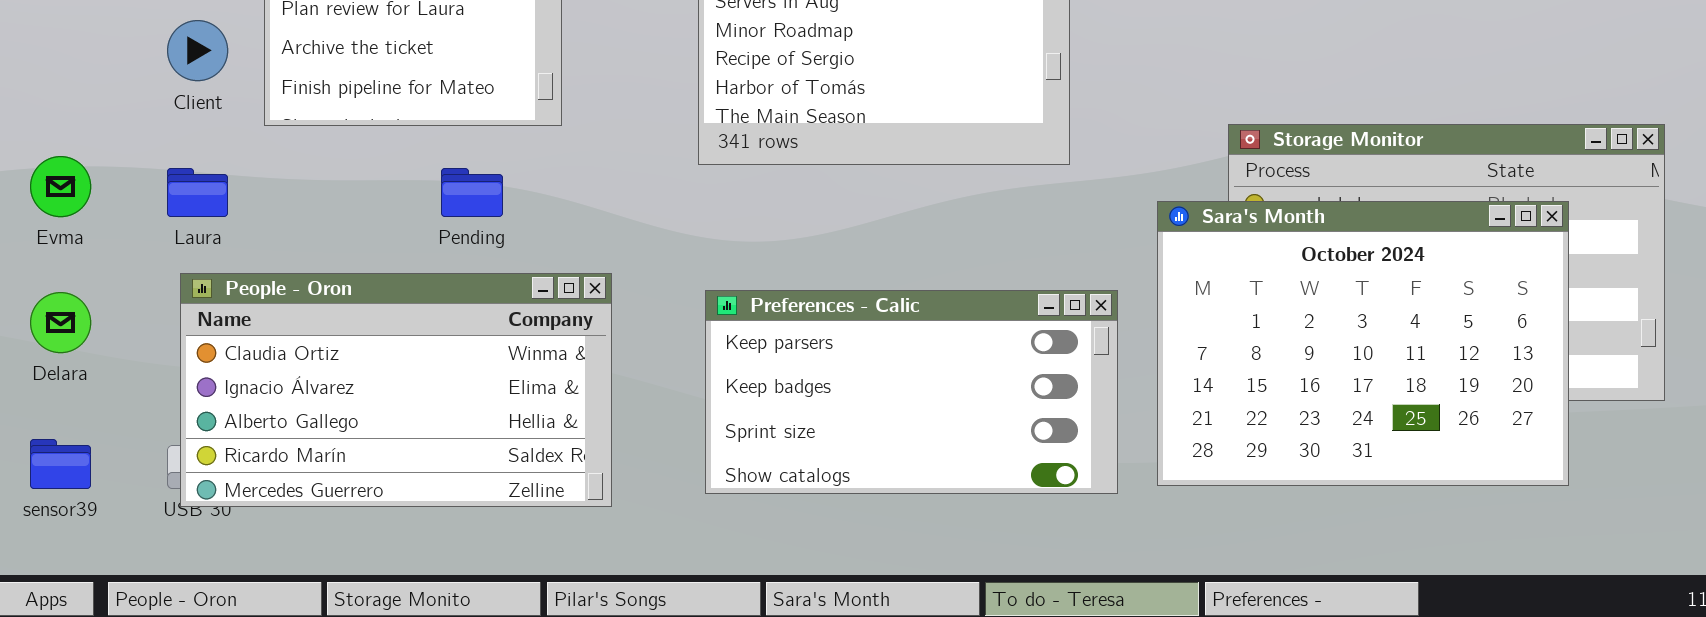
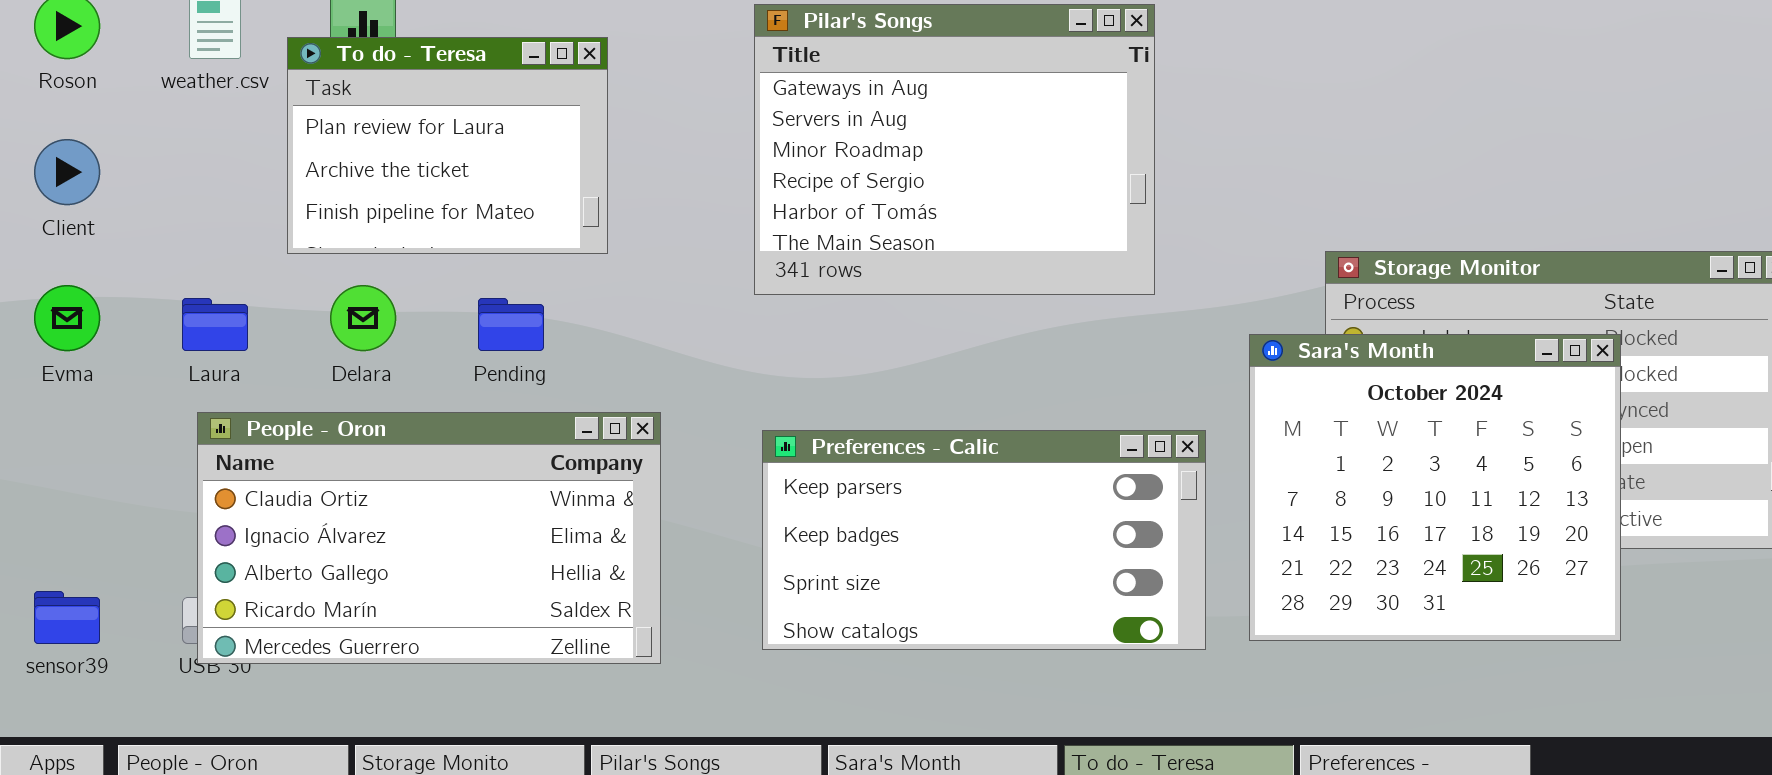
Client: [167,20,228,81] -> [34,139,100,205], moved
Sara's Month: [1157,201,1569,486] -> [1249,334,1621,641], resized
Delara: [30,292,91,353] -> [330,285,396,351], moved

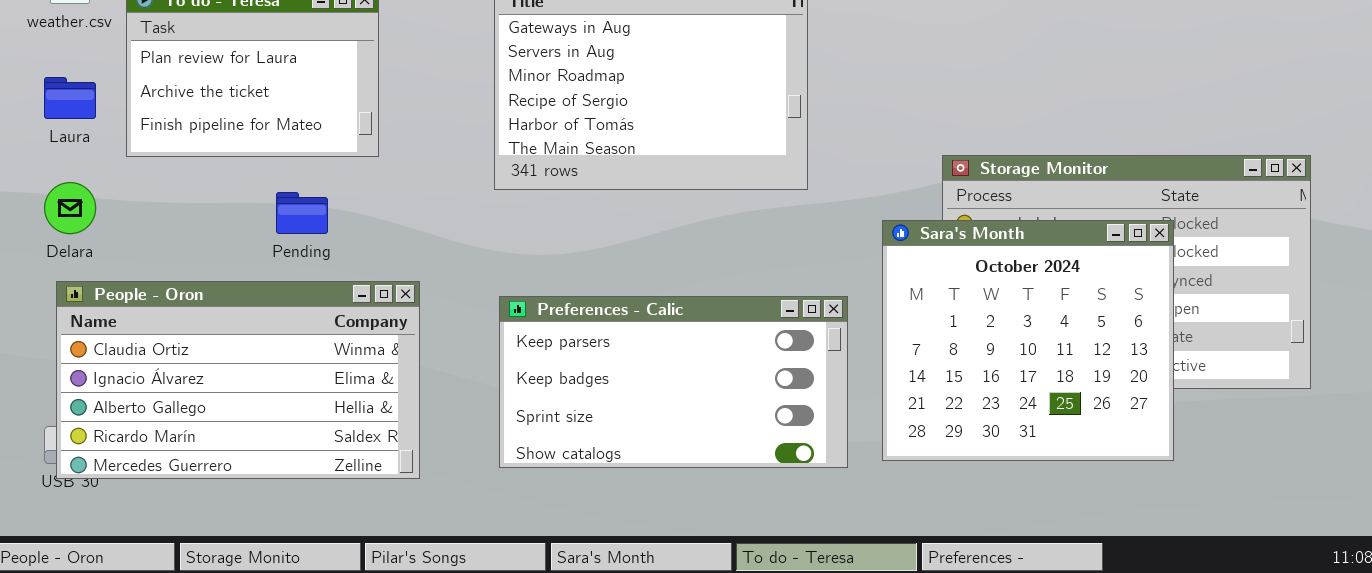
Delara: [330,285,396,351] -> [44,182,96,234], moved
Laura: [182,298,248,351] -> [44,77,96,119], moved

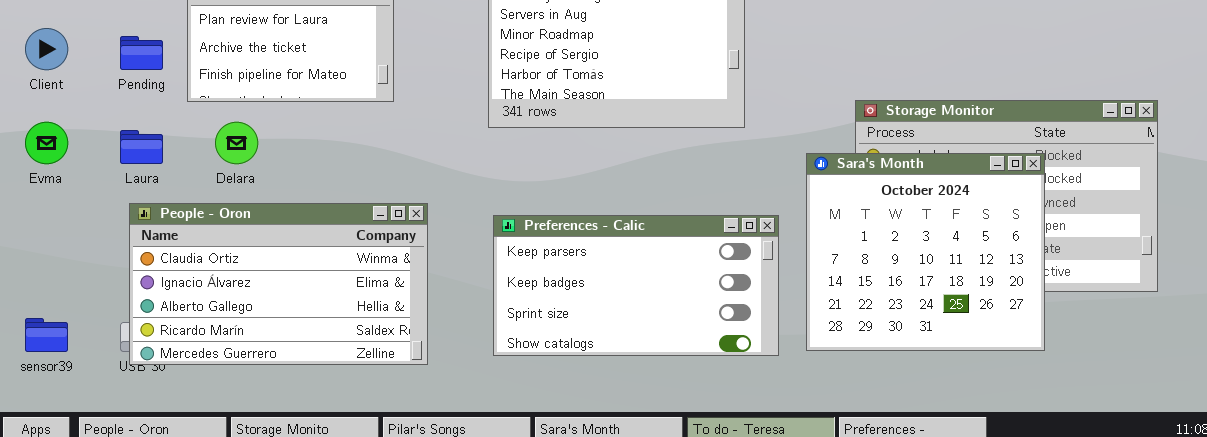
Laura: [44,77,96,119] -> [120,130,163,164], moved
Delara: [44,182,96,234] -> [215,122,258,164], moved
Pending: [276,192,328,234] -> [120,36,163,70], moved

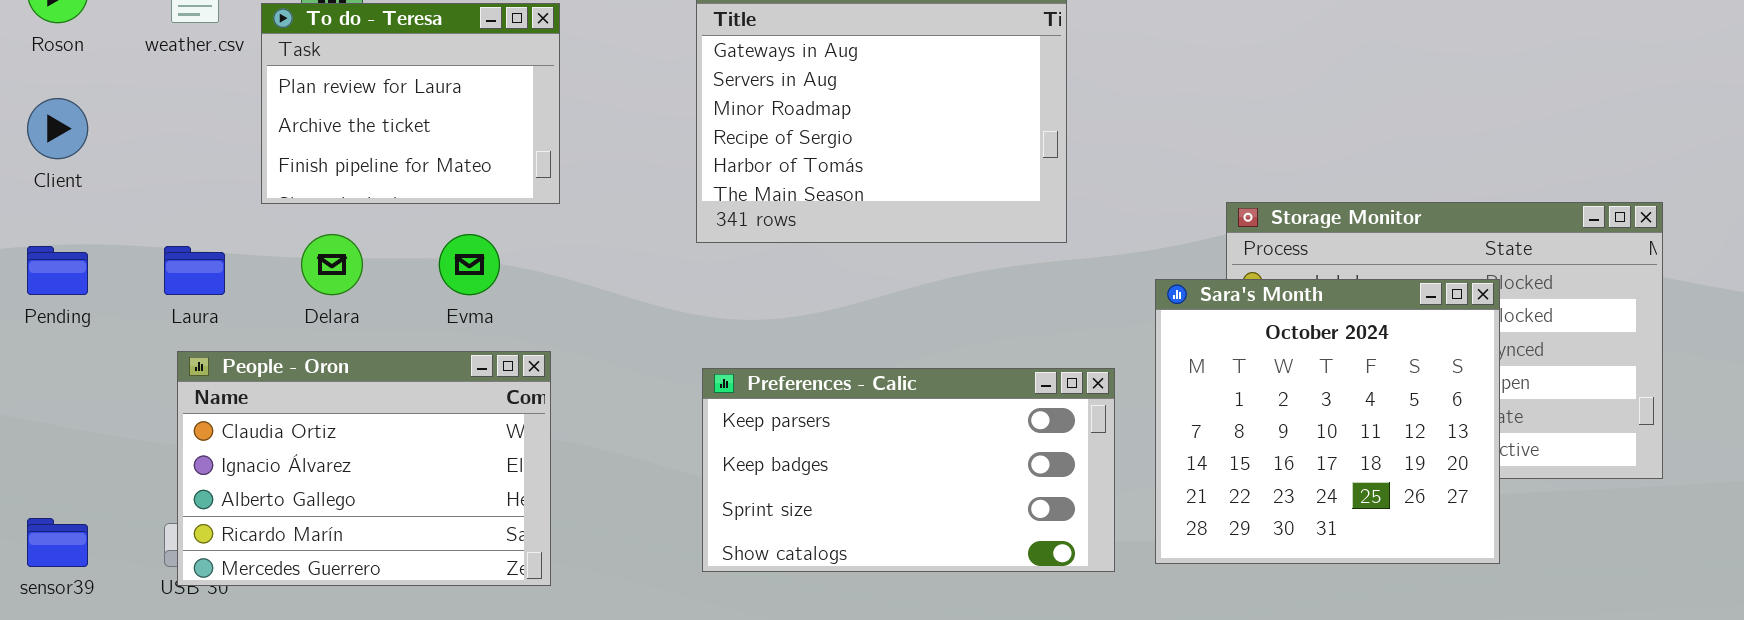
Pending: [120,36,163,70] -> [27,246,88,295], moved
Evma: [25,122,68,164] -> [439,234,500,295], moved
People - Oron: [129,203,428,365] -> [177,351,551,586], resized

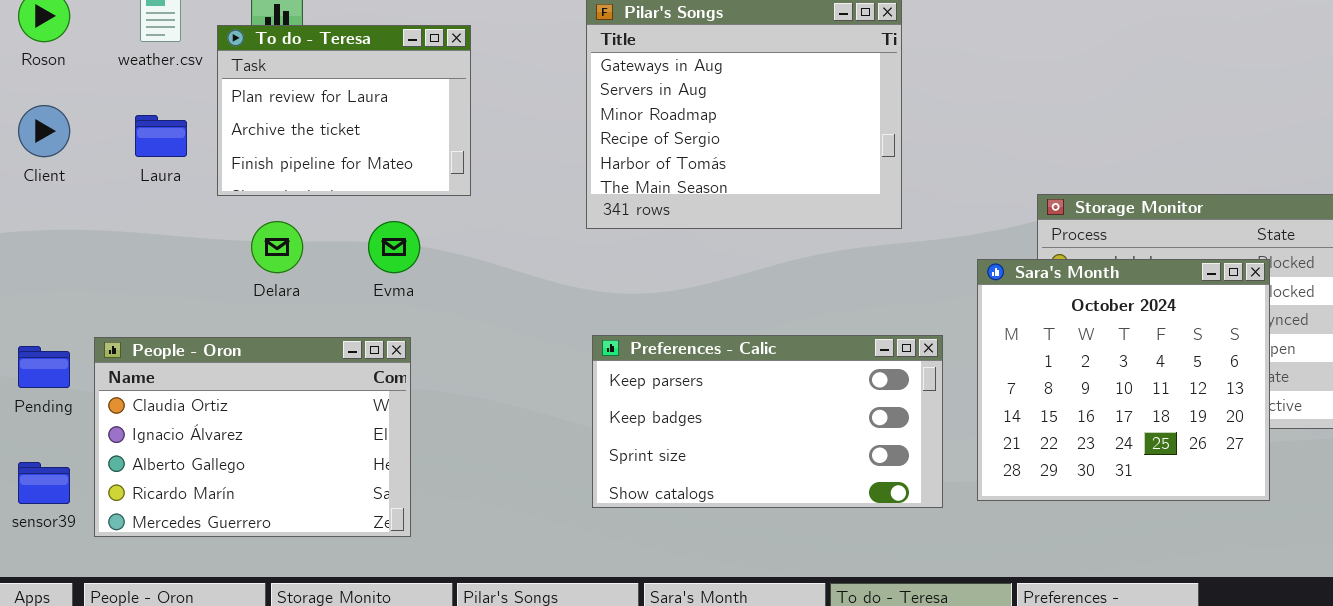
Pending: [27,246,88,295] -> [18,346,70,388], moved
Laura: [164,246,225,295] -> [135,115,187,157], moved
People - Oron: [177,351,551,586] -> [94,337,411,537], moved

